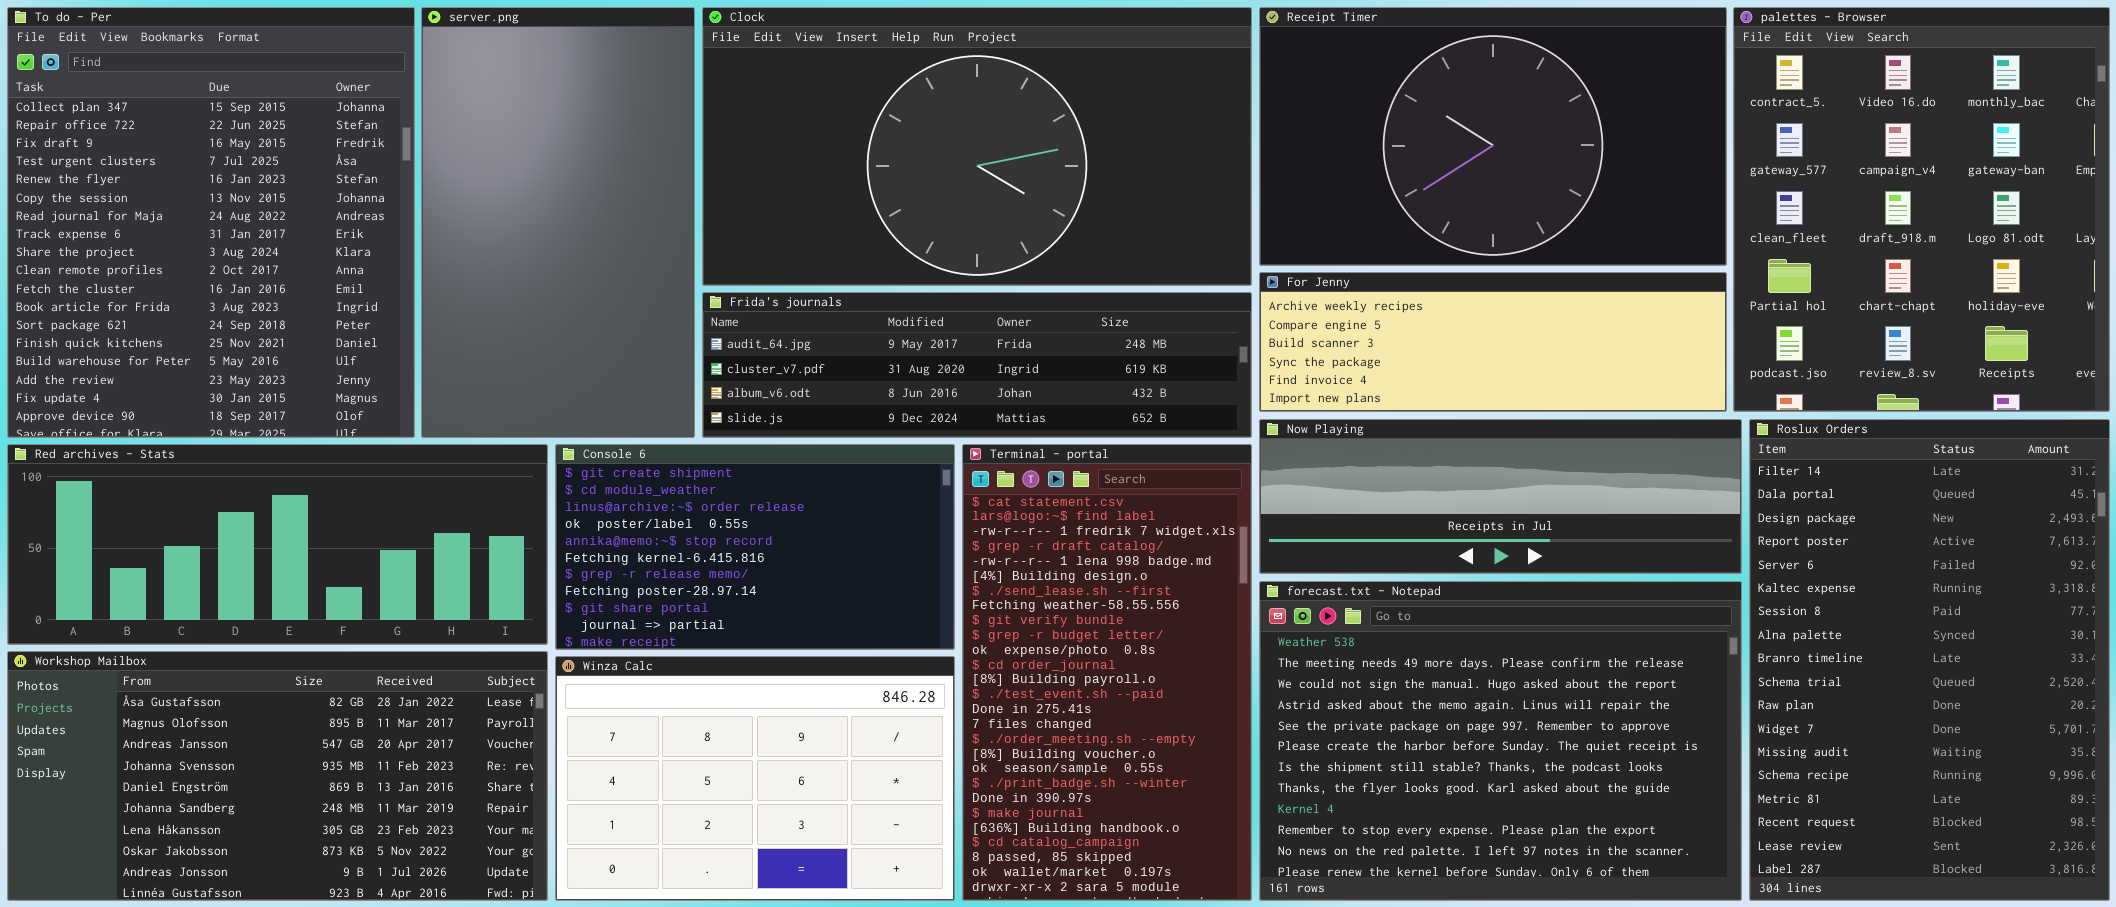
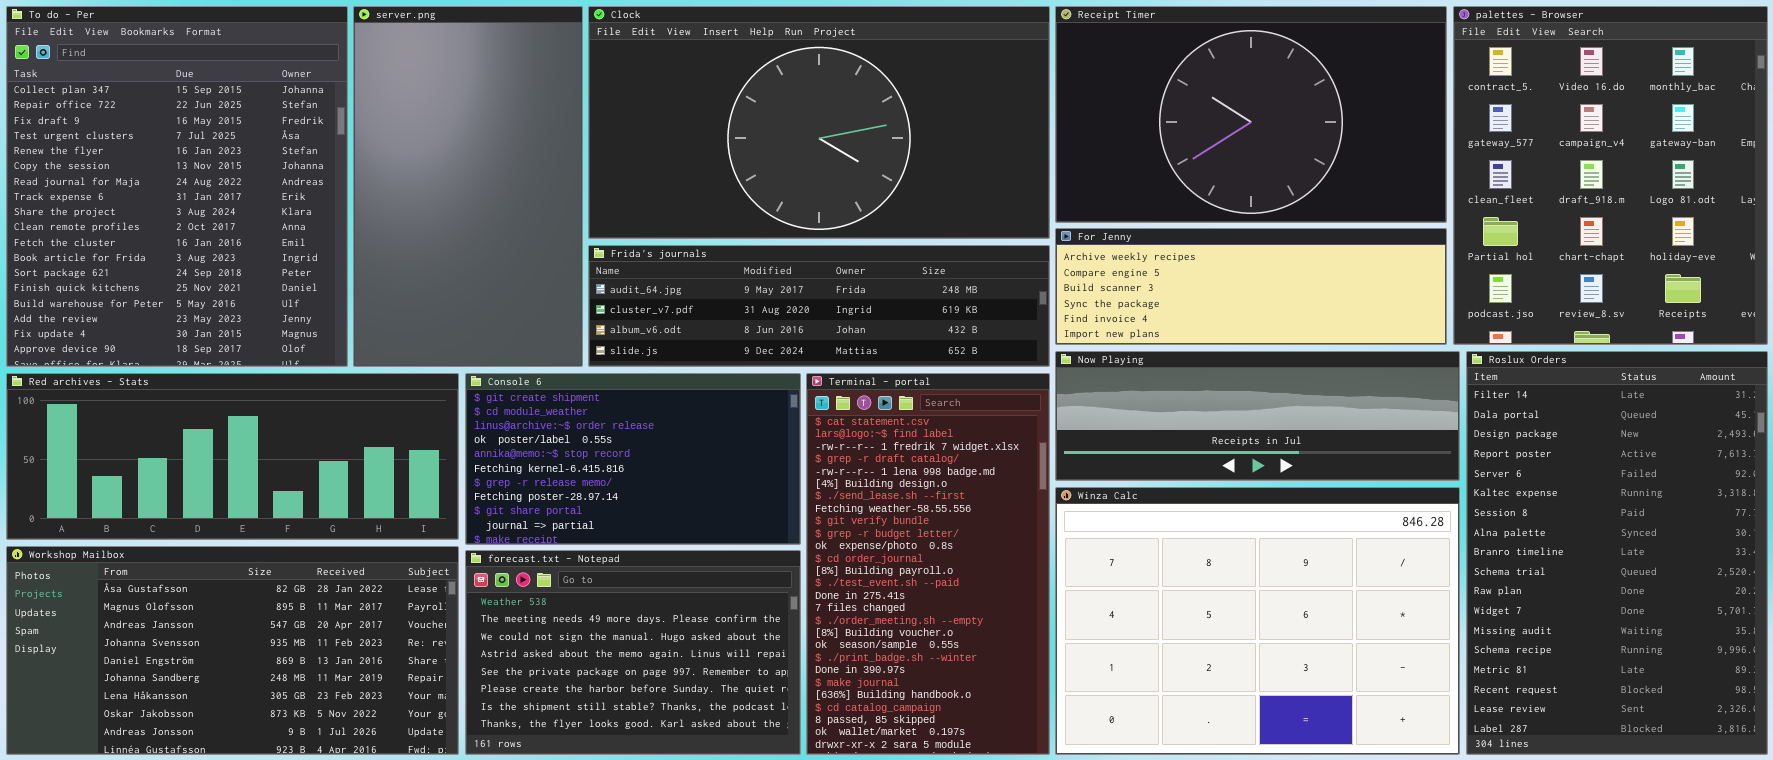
forecast.txt - Notepad: [1259,581,1742,901] -> [465,550,801,755], moved, resized
Winza Calc: [555,656,955,901] -> [1055,487,1460,755], moved, resized

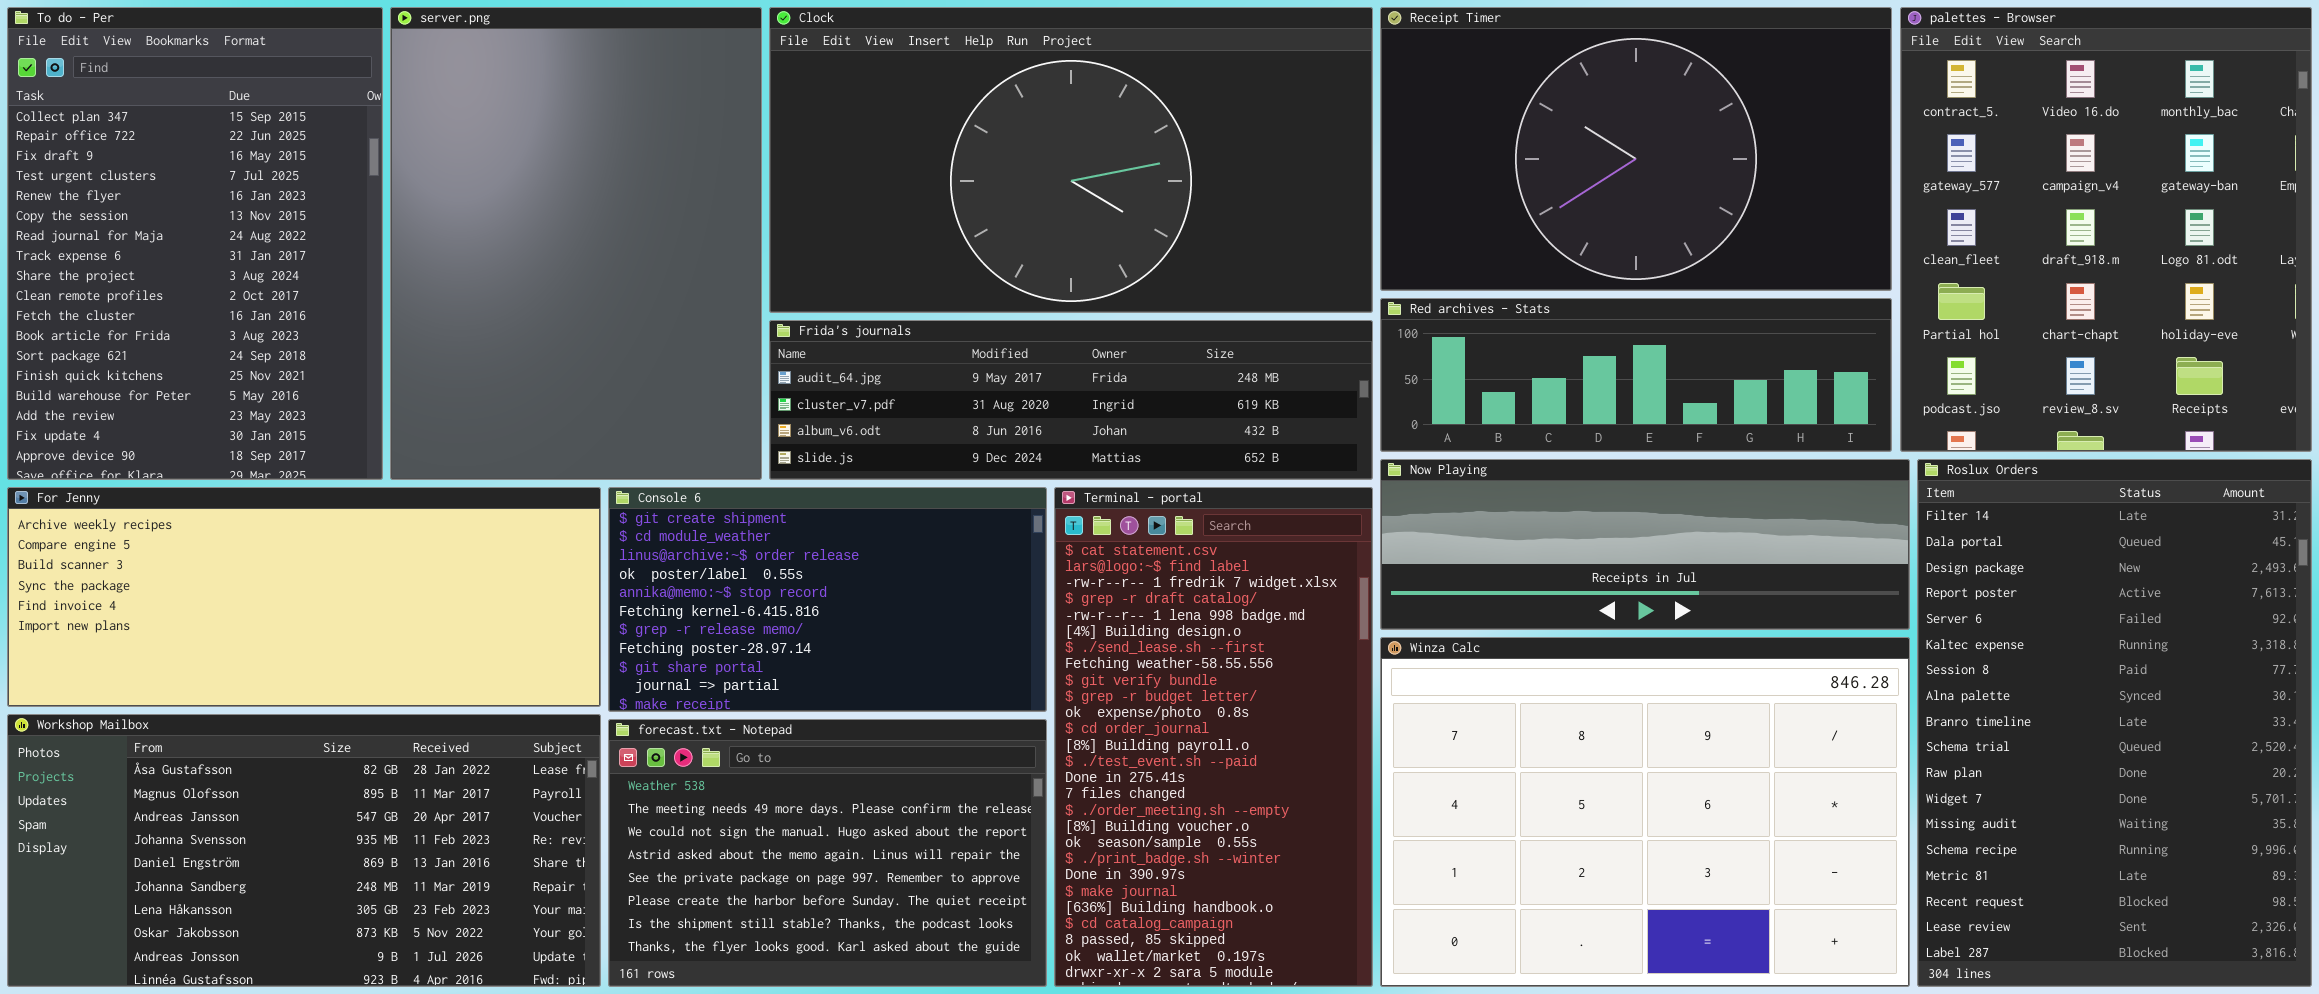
To do - Per: [6,6,348,367] -> [7,7,383,480], resized
server.png: [353,6,583,367] -> [390,7,762,480], resized
For Jenny: [1055,228,1447,345] -> [7,487,601,707], moved, resized
Red archives - Stats: [6,373,459,540] -> [1380,298,1892,452], moved, resized

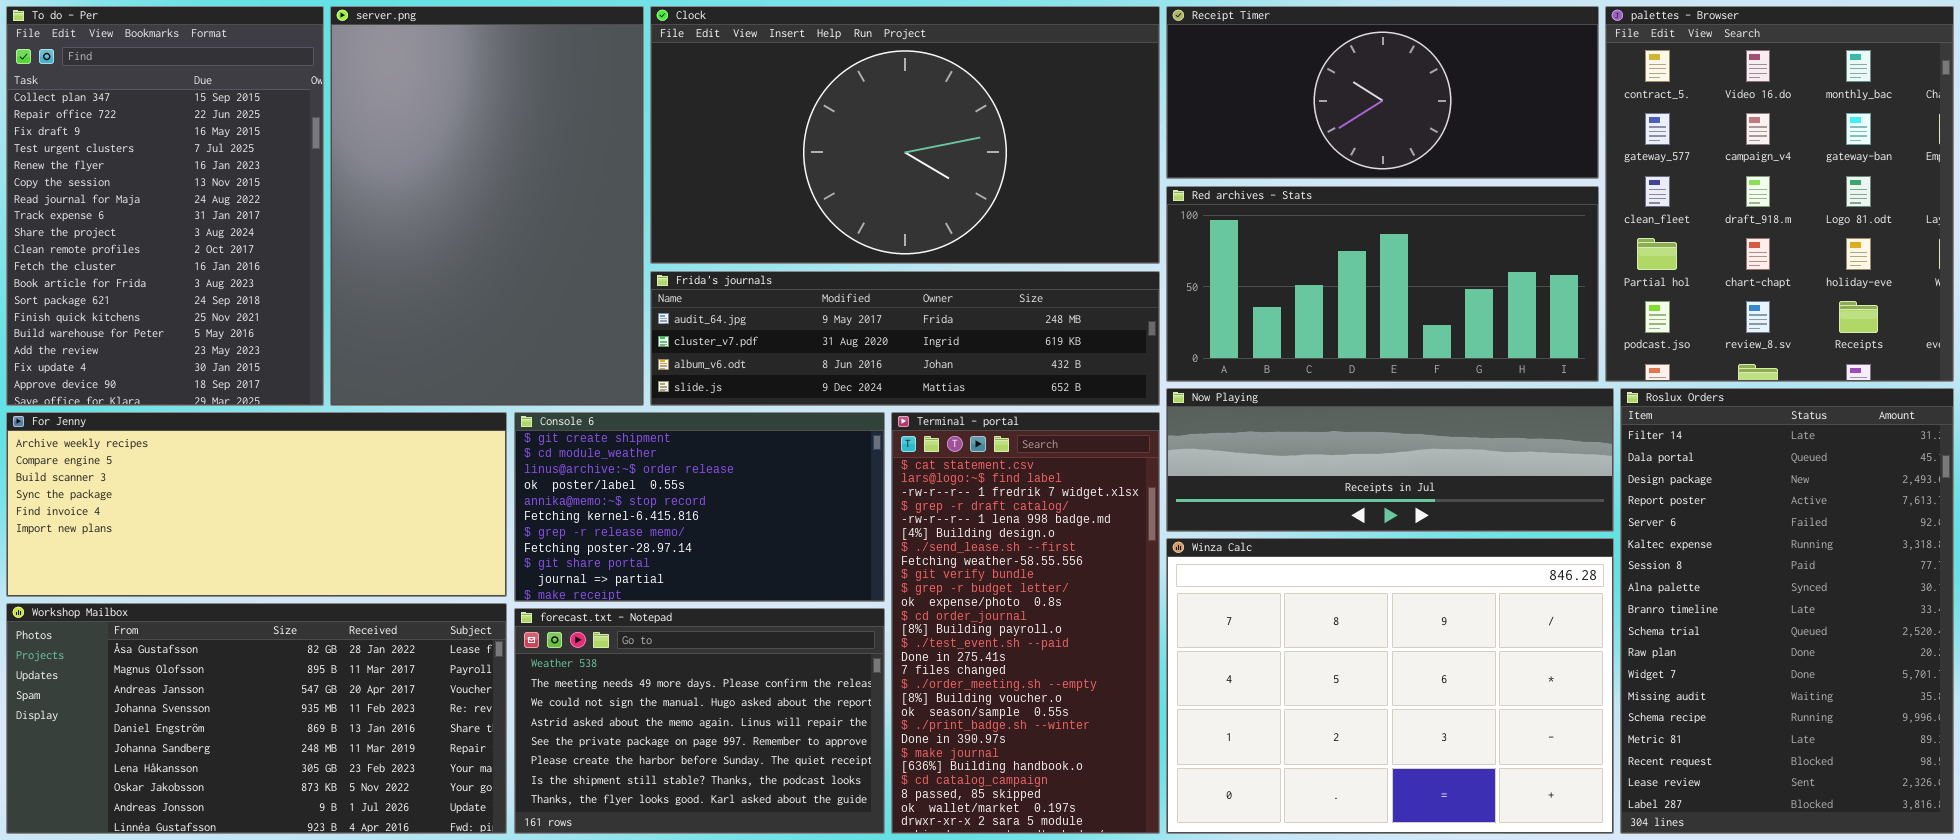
Receipt Timer: [1380,7,1892,291] -> [1166,6,1599,179], resized
Red archives - Stats: [1380,298,1892,452] -> [1166,186,1599,382], resized

